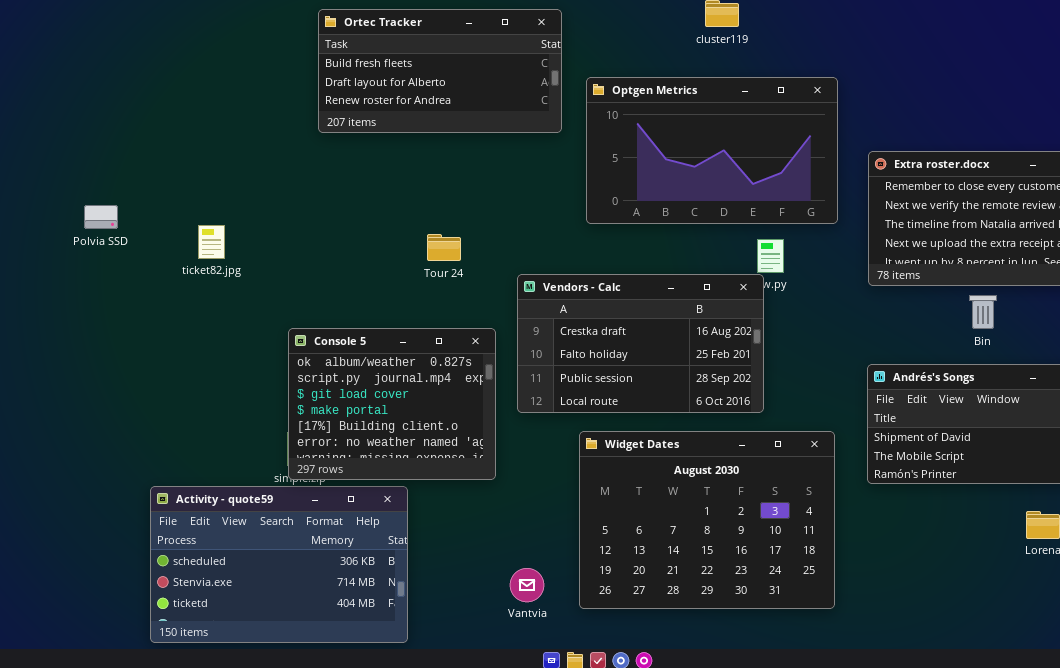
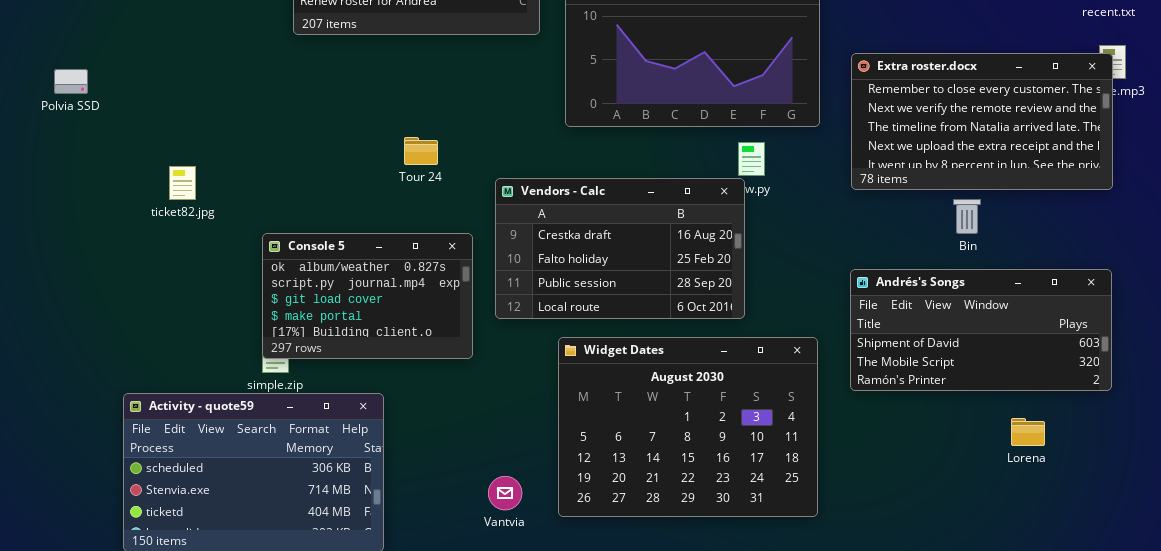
Polvia SSD: [84,205,118,229] -> [54,69,88,94], moved
ticket82.jpg: [198,225,225,259] -> [169,166,196,200], moved
Console 5: [288,328,496,480] -> [262,233,473,359], resized

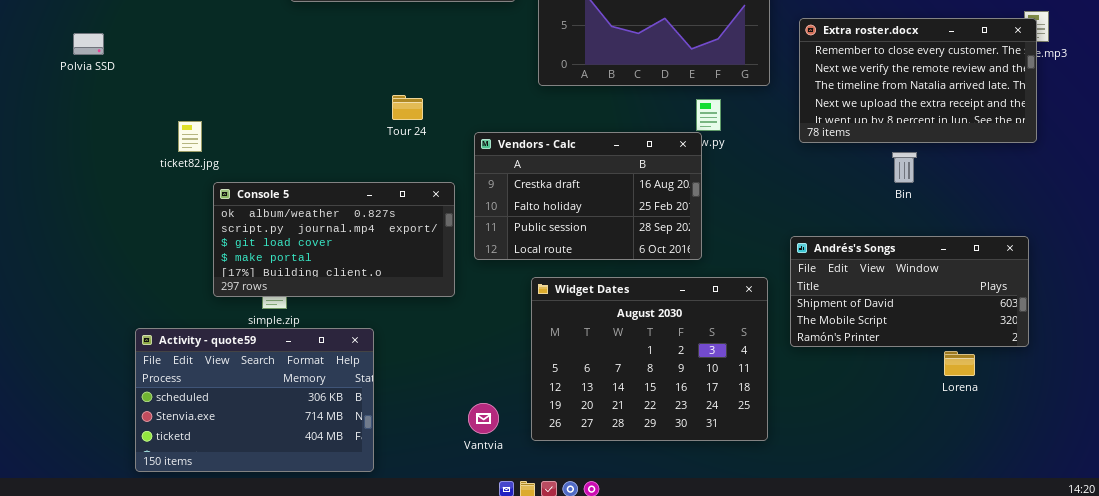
Console 5: [262,233,473,359] -> [213,182,455,297], resized
Andrés's Songs: [850,269,1112,391] -> [790,236,1029,347], moved

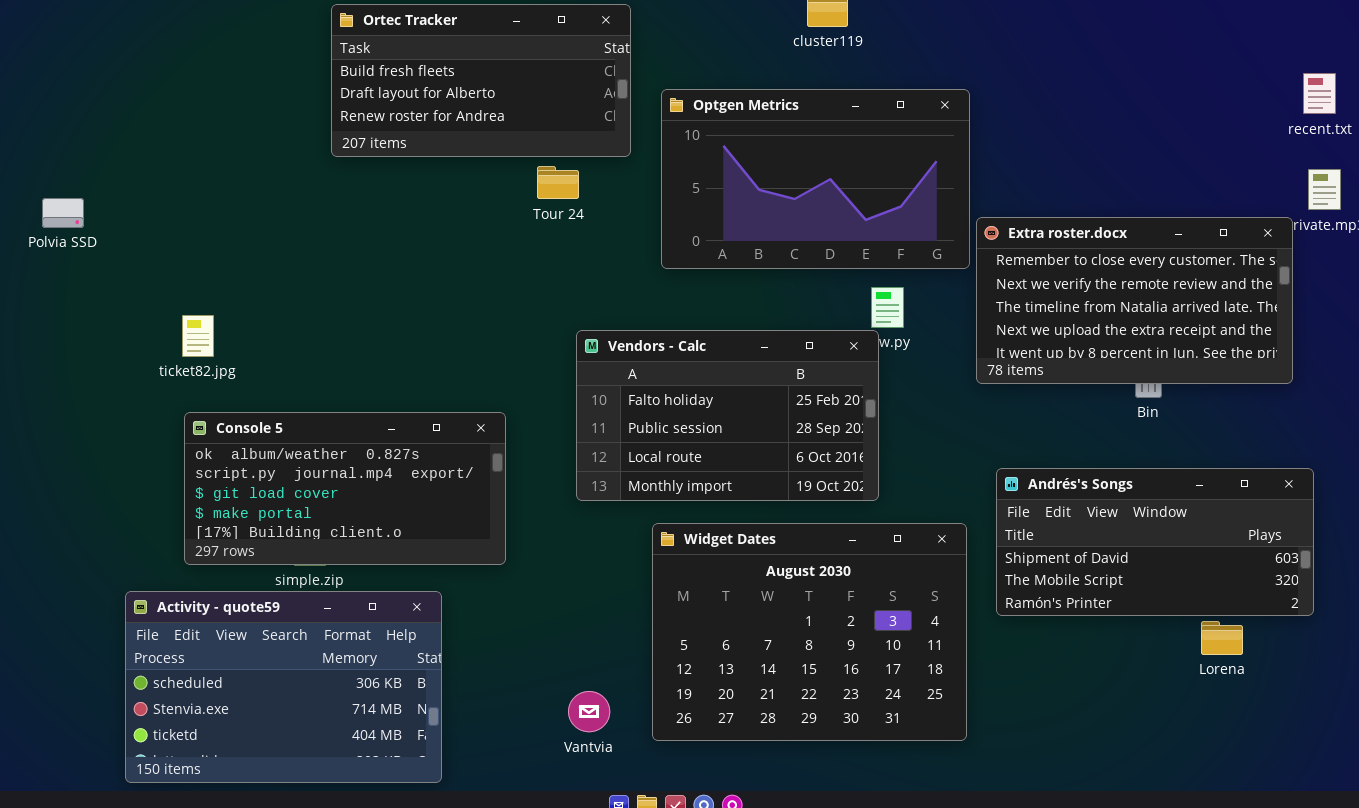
Extra roster.docx: [799,18,1037,143] -> [976,217,1293,384], moved
Tour 24: [392,95,423,120] -> [537,166,579,199], moved
Vendors - Calc: [474,132,702,260] -> [576,330,879,501], scrolled down 1 row
Console 5: [213,182,455,297] -> [184,412,506,565], moved

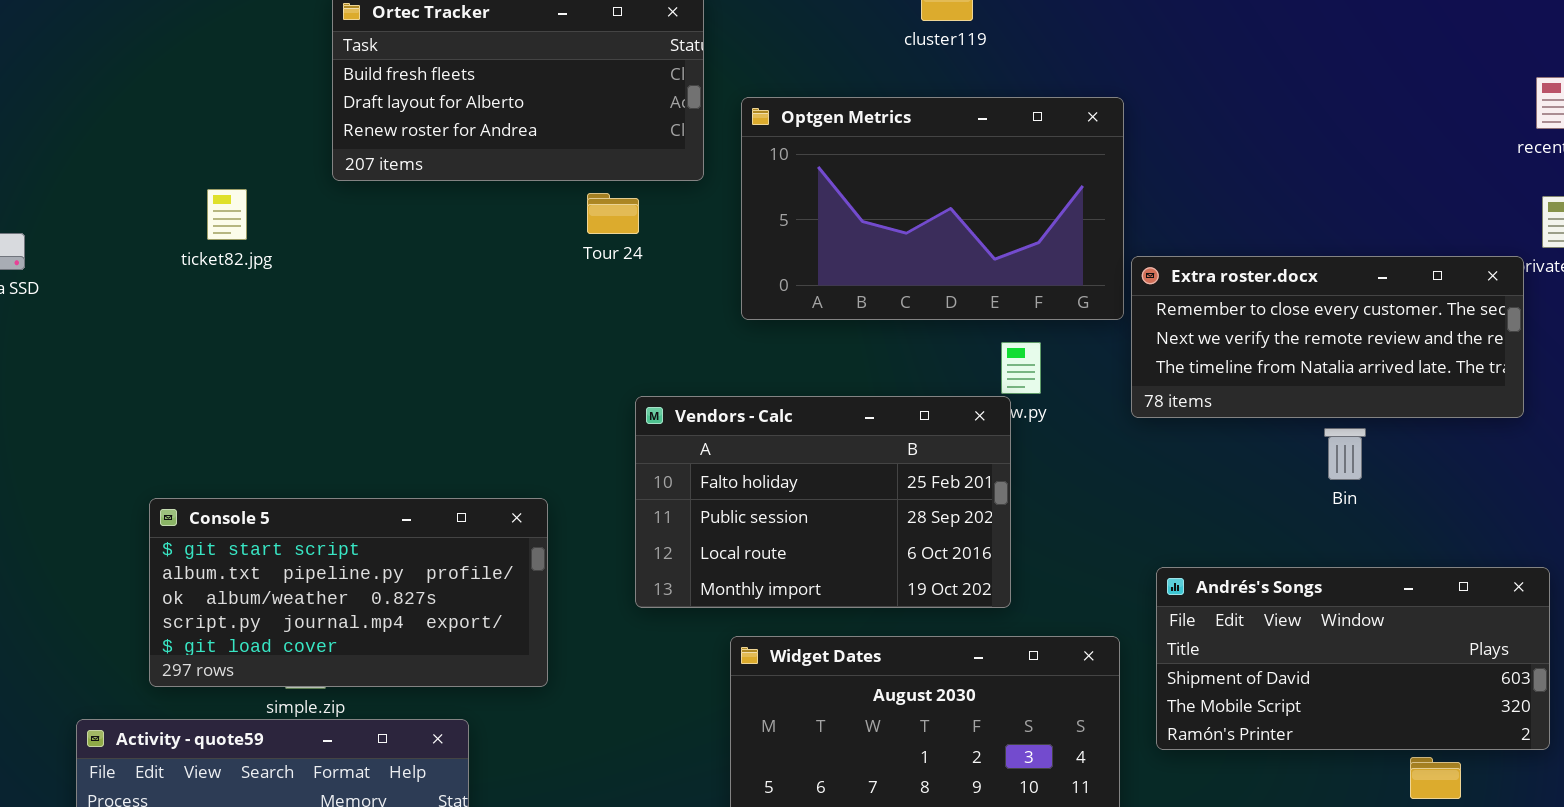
Extra roster.docx: [976,217,1293,384] -> [1131,256,1524,418], resized
ticket82.jpg: [182,315,214,357] -> [207,189,247,240], moved
Console 5: [184,412,506,565] -> [149,498,548,687], scrolled up 2 rows

